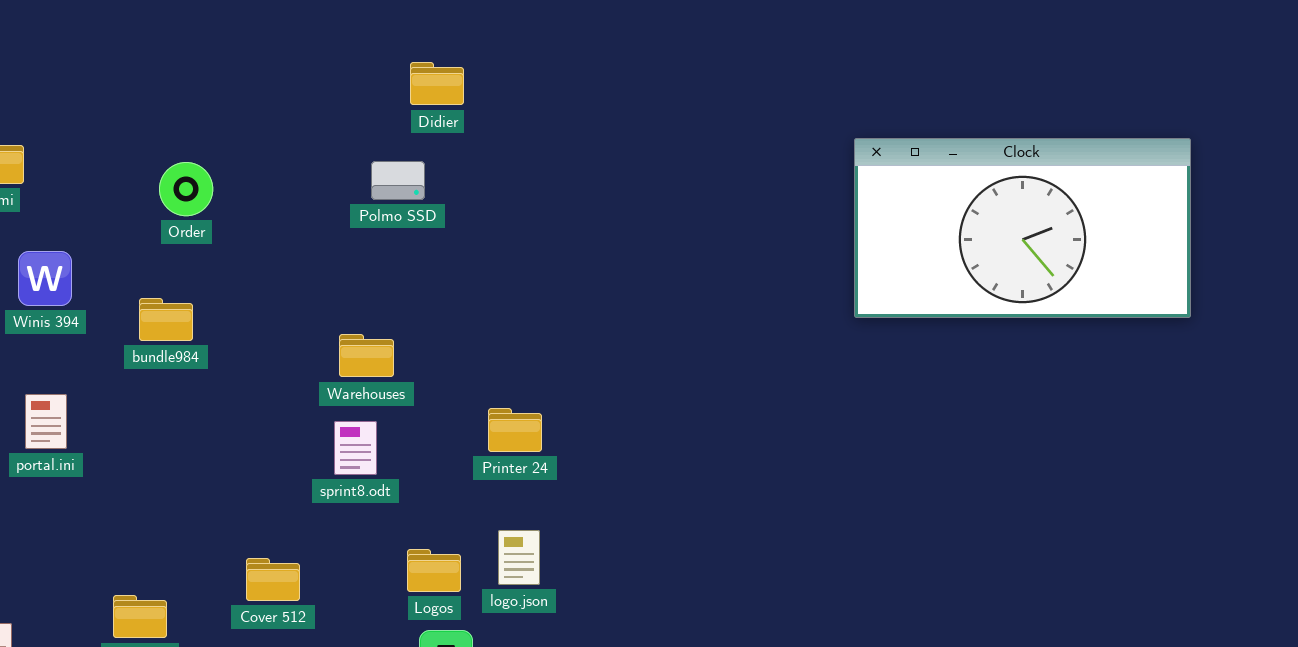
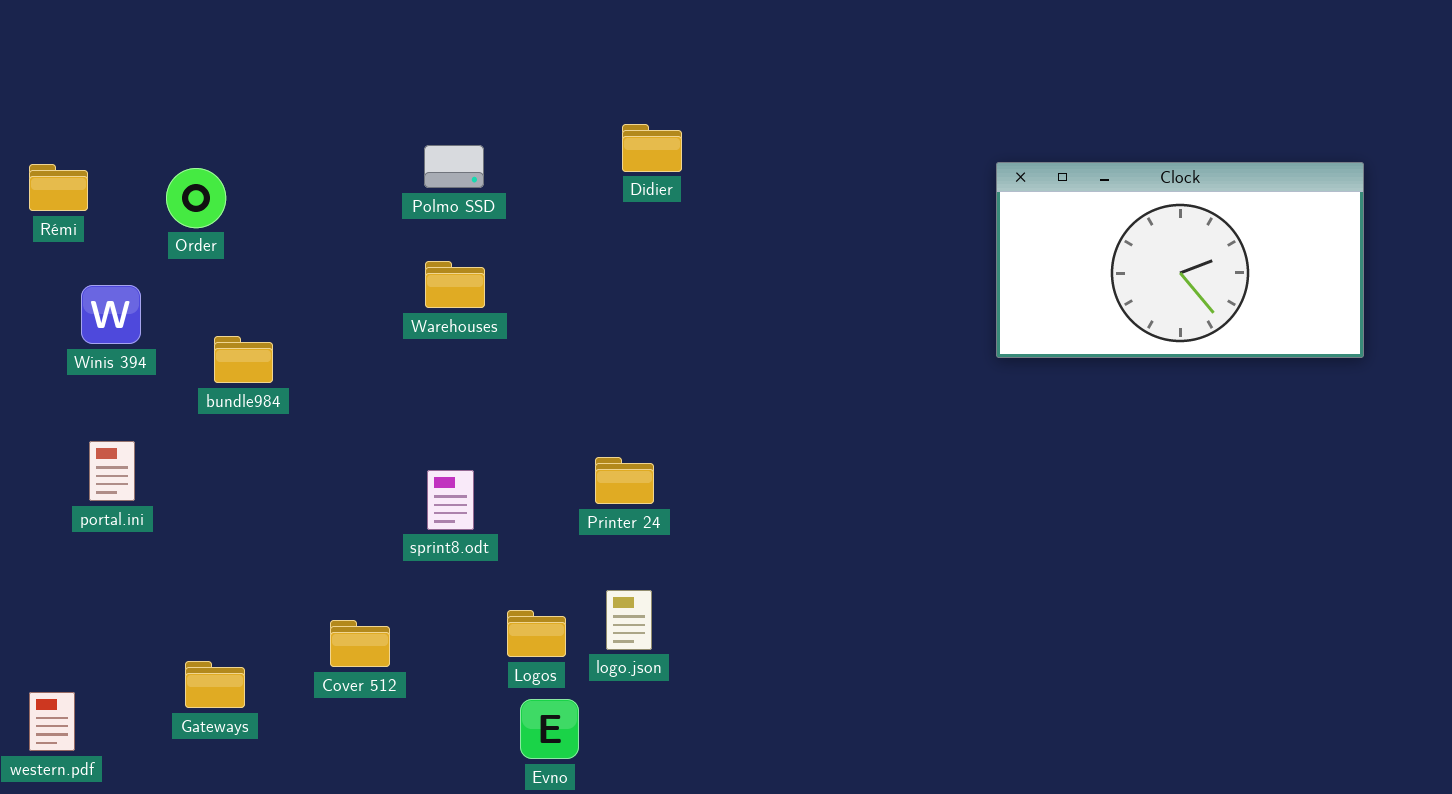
Didier: [410,62,464,105] -> [622,124,682,172], moved
Polmo SSD: [371,161,425,200] -> [424,145,484,188], moved
Order: [159,162,213,216] -> [166,168,226,228], moved
Warehouses: [339,334,394,377] -> [425,261,485,308], moved

